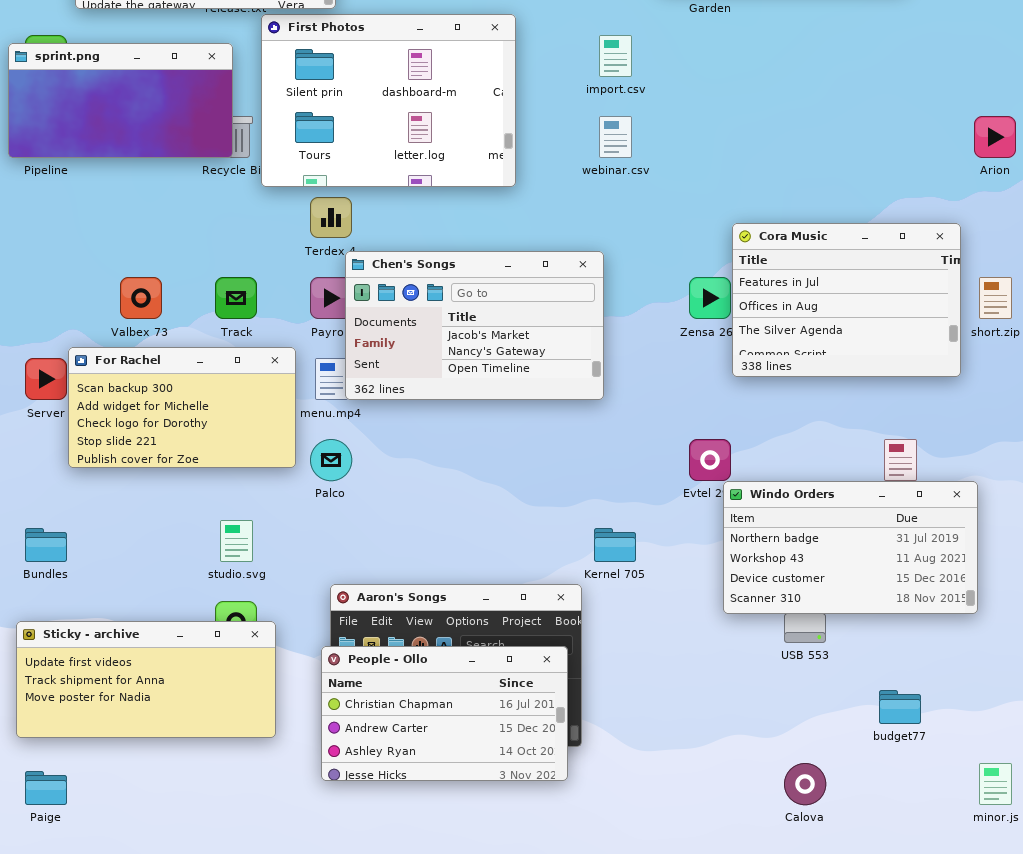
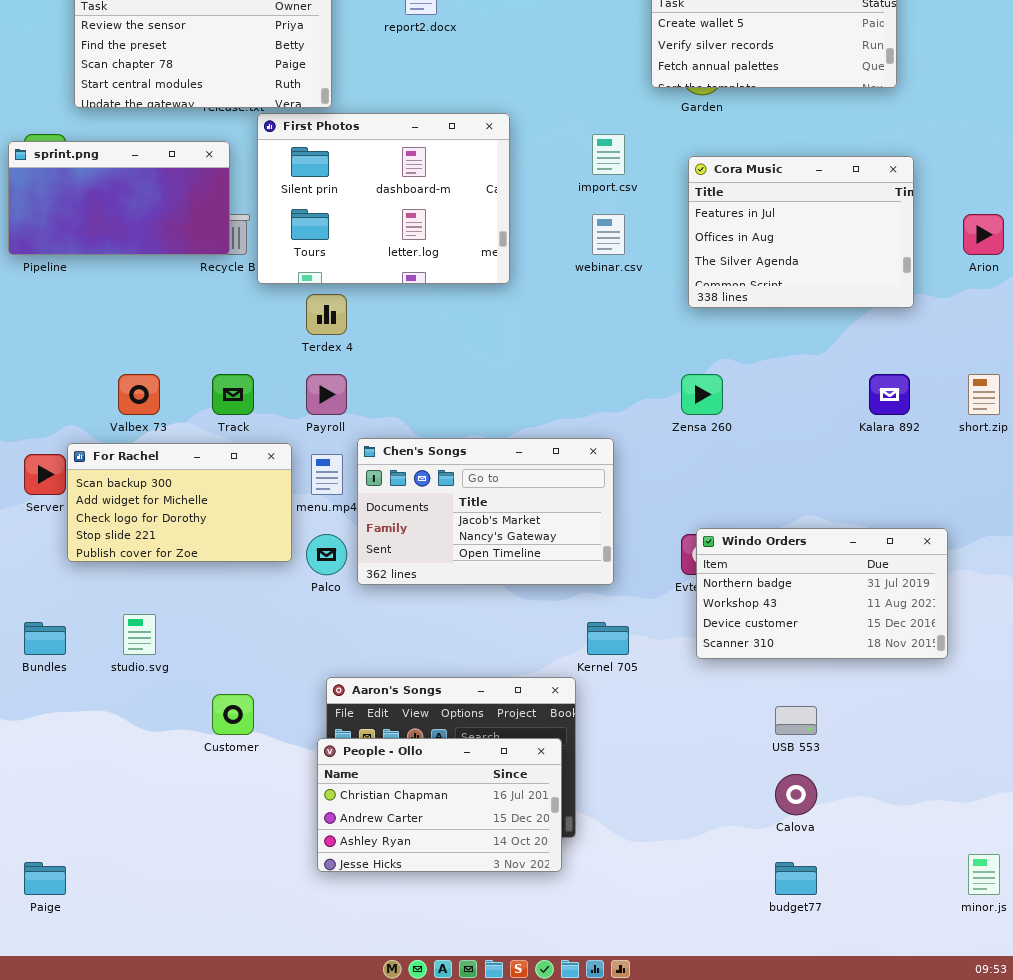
Cora Music: [732,223,961,377] -> [688,156,914,308], moved
Chen's Songs: [345,251,604,400] -> [357,438,614,585], moved
Windo Orders: [723,481,978,614] -> [696,528,948,659], moved
studio.svg: [220,520,253,562] -> [123,614,156,655], moved
Sticky - archive: [16,621,276,738] -> none, closed
budget77: [879,690,921,724] -> [775,862,817,895], moved
Calova: [784,763,826,805] -> [775,774,817,815], moved

